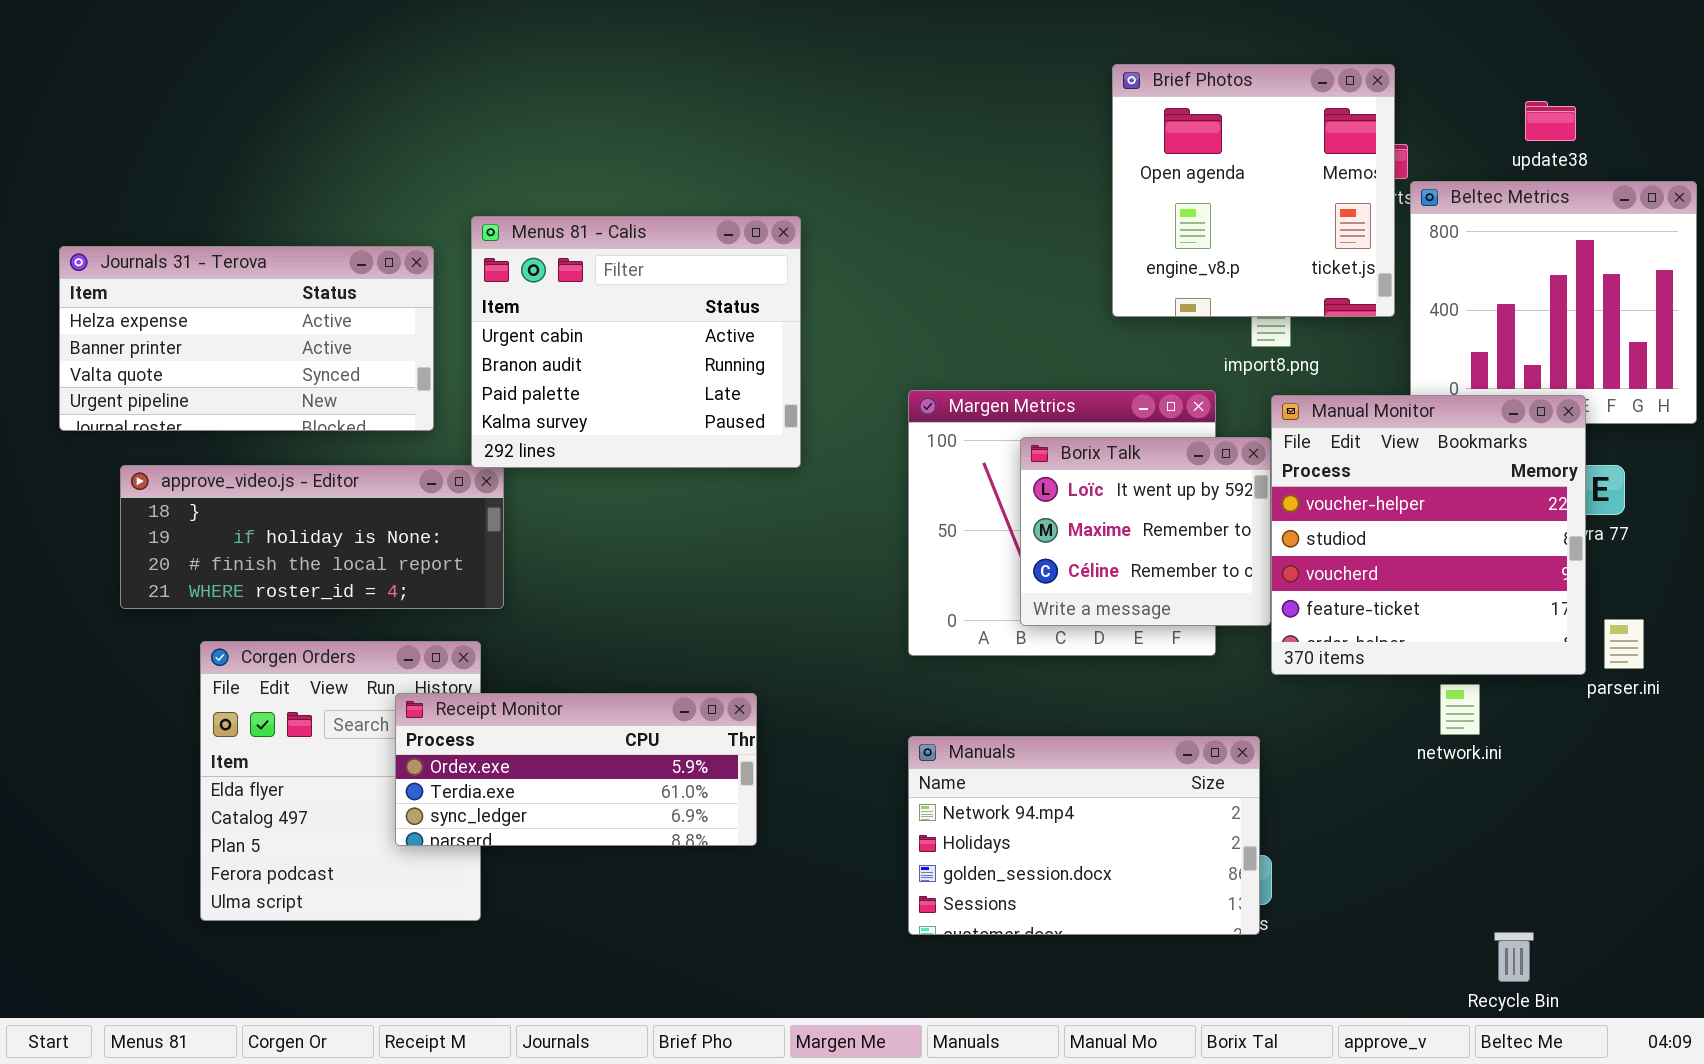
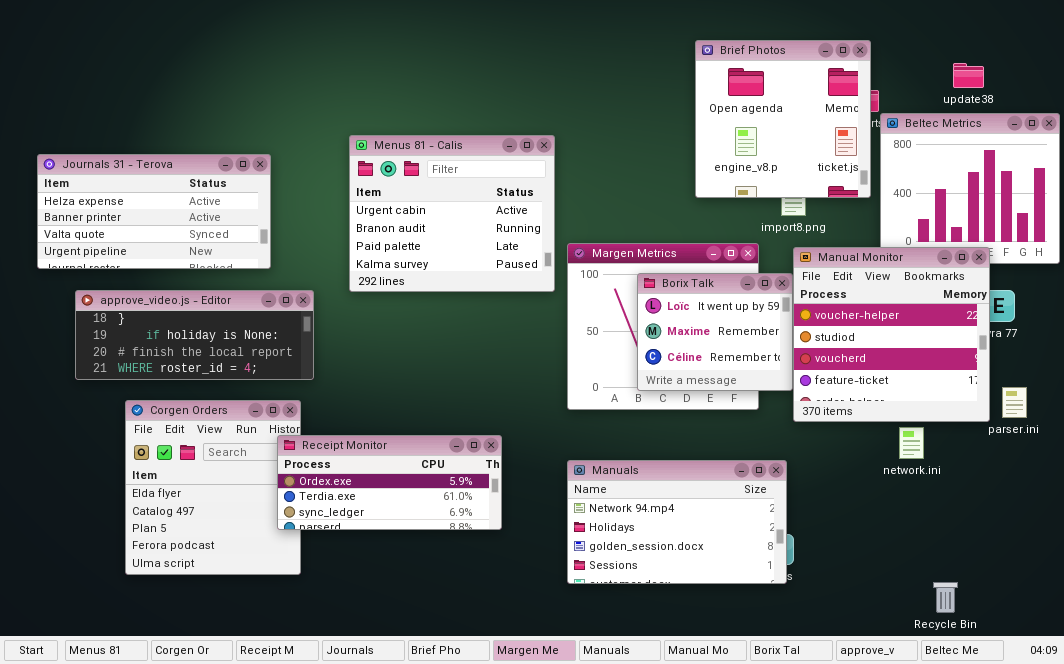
Menus 81 - Calis: [471,216,801,468] -> [349,135,555,292], moved
Receipt Monitor: [395,693,757,846] -> [277,435,502,530], moved

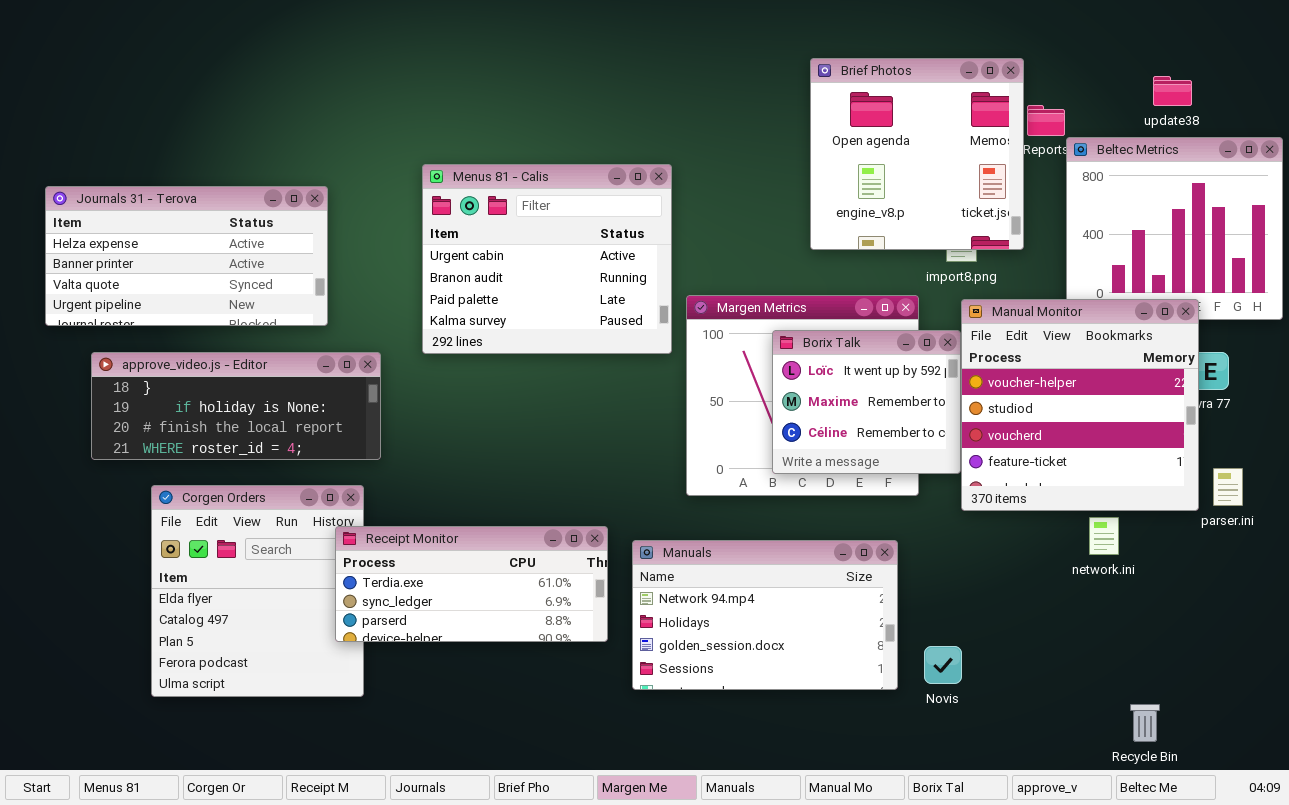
Brief Photos: [695,40,871,198] -> [810,58,1024,250], moved
Receipt Monitor: [277,435,502,530] -> [335,526,608,642], scrolled down 1 row
Manuals: [567,460,787,584] -> [632,540,898,690], moved

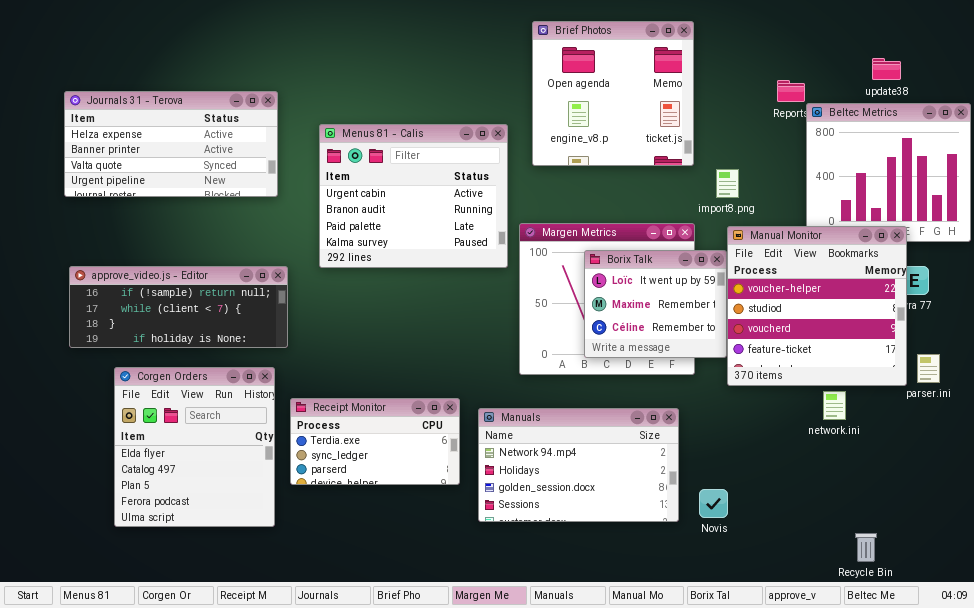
Brief Photos: [810,58,1024,250] -> [532,21,694,166], moved
Journals 31 - Terova: [45,186,328,326] -> [64,91,278,197], moved
approve_video.js - Editor: [91,352,381,460] -> [69,266,288,348], scrolled up 2 rows
Receipt Monitor: [335,526,608,642] -> [290,398,460,485], resized

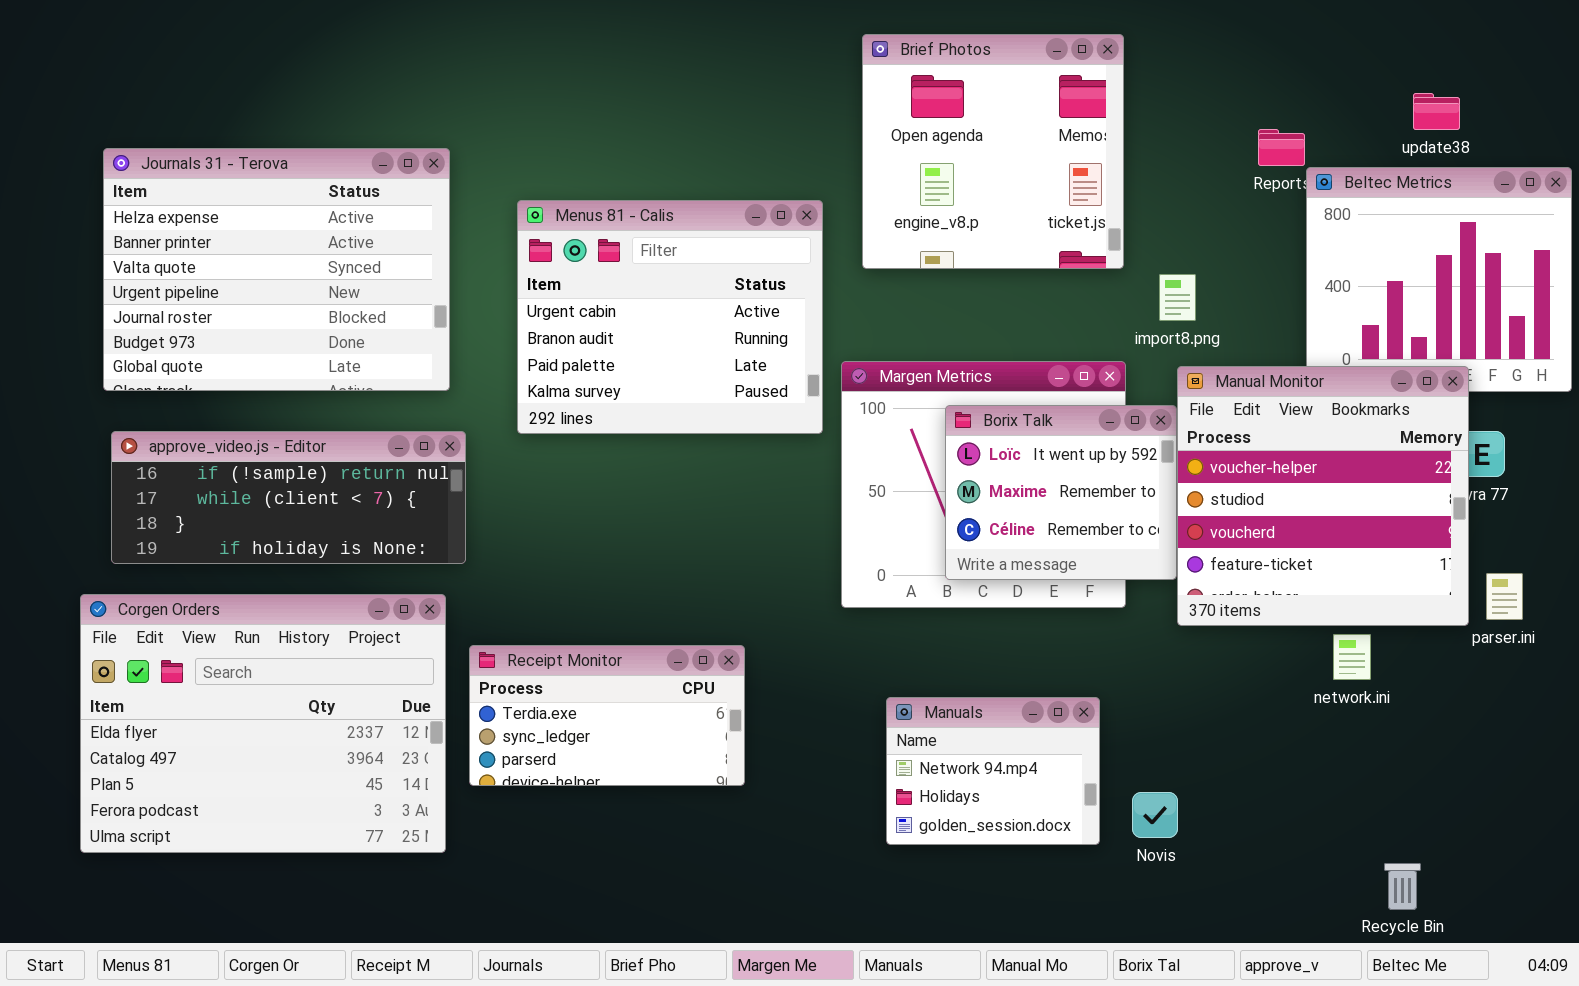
Journals 31 - Terova: [64,91,278,197] -> [103,148,450,391], resized
Corgen Orders: [114,367,275,527] -> [80,594,446,853], resized
Manuals: [478,408,679,522] -> [886,697,1100,845], resized

